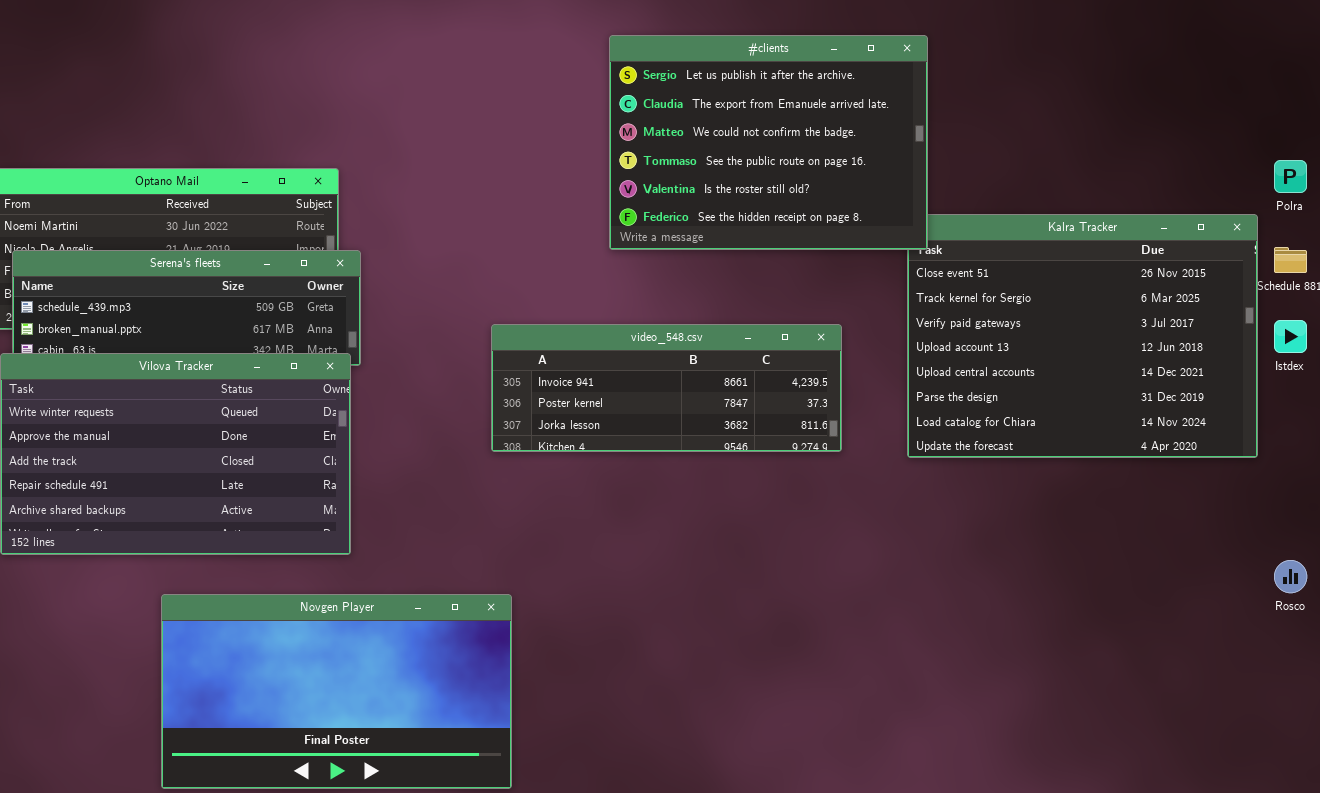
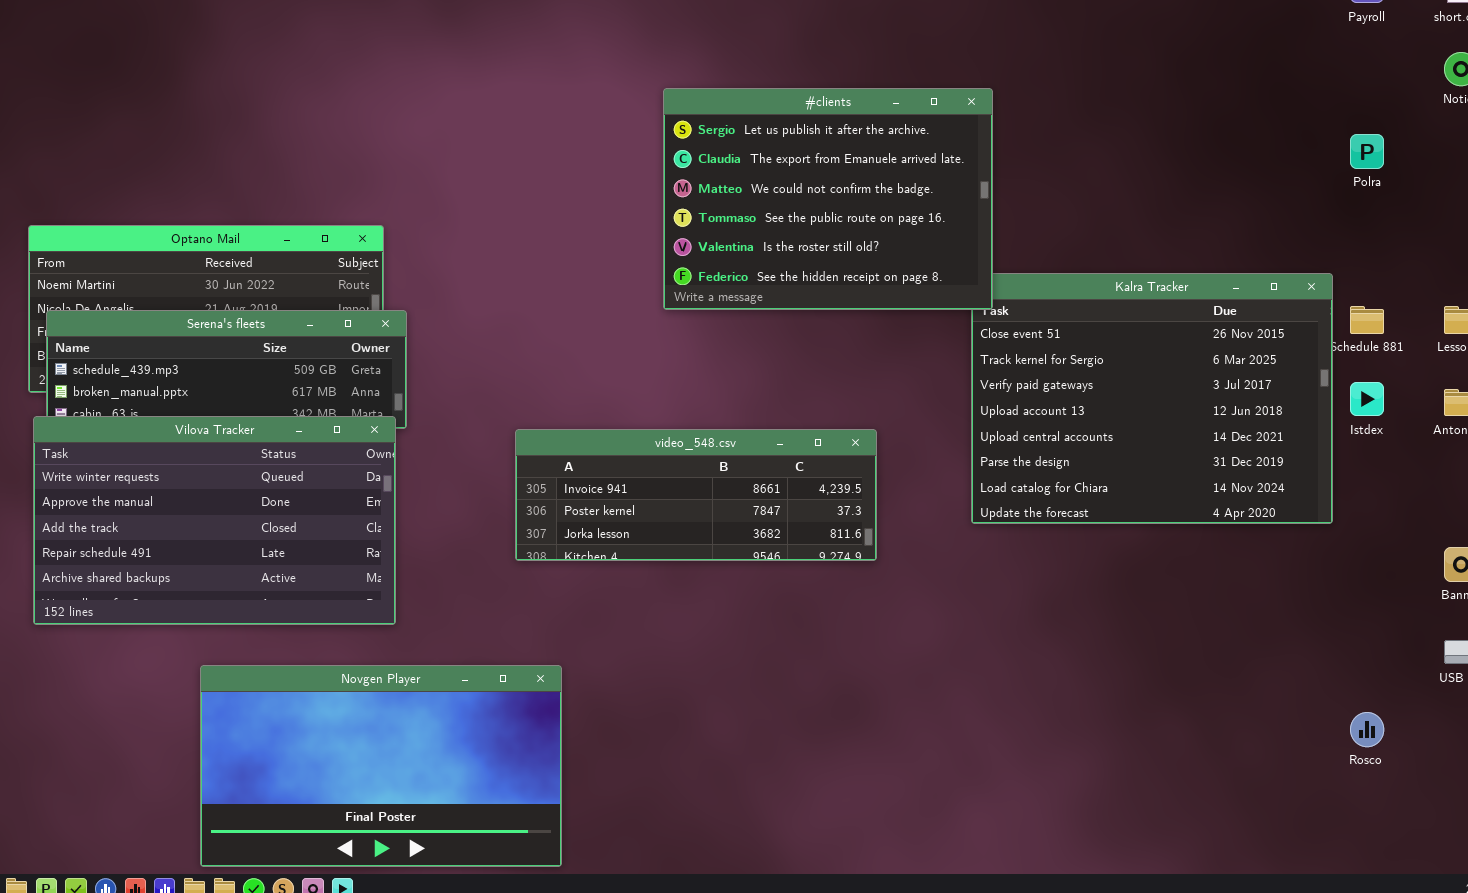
Polra: [1274,160,1307,193] -> [1350,134,1384,169], moved
video_548.csv: [491,324,842,452] -> [515,429,877,561], moved
Rosco: [1274,560,1307,593] -> [1350,712,1384,747], moved

